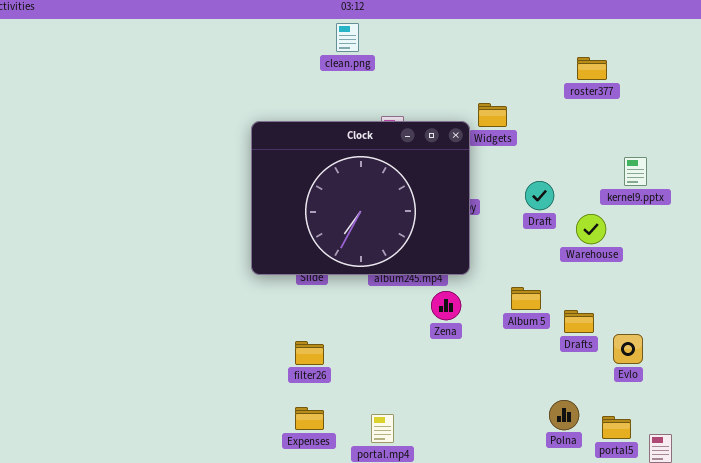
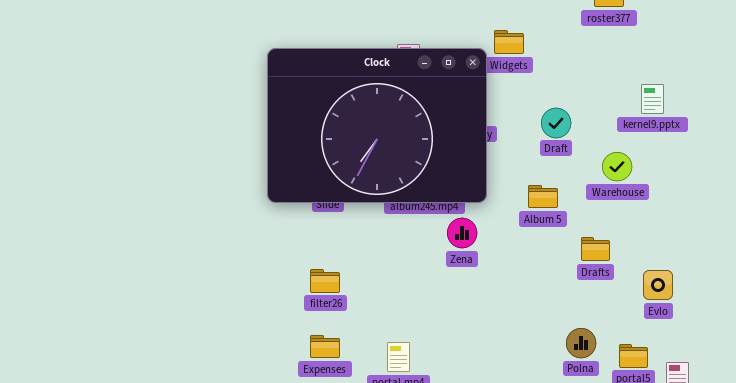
Warehouse: [576,214,606,244] -> [602,152,632,181], moved
Album 5: [511,287,541,310] -> [528,185,558,208], moved
Evlo: [613,334,643,364] -> [643,270,673,300], moved

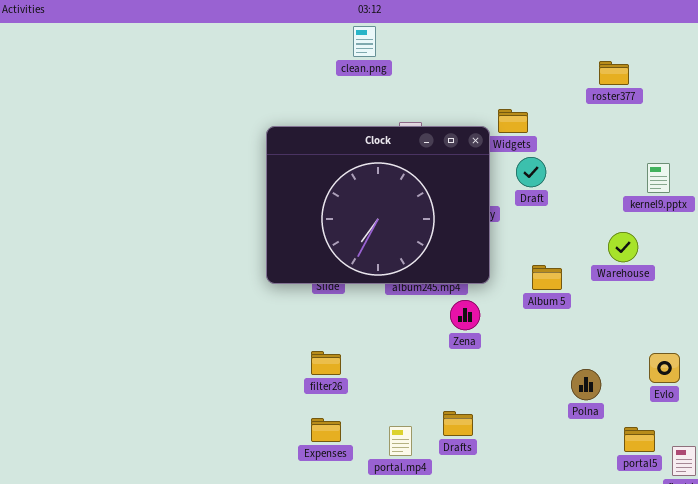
Draft: [541,108,571,138] -> [516,157,546,187], moved
Drafts: [581,237,610,261] -> [443,411,473,436], moved
Polna: [566,328,596,358] -> [571,369,601,400], moved

